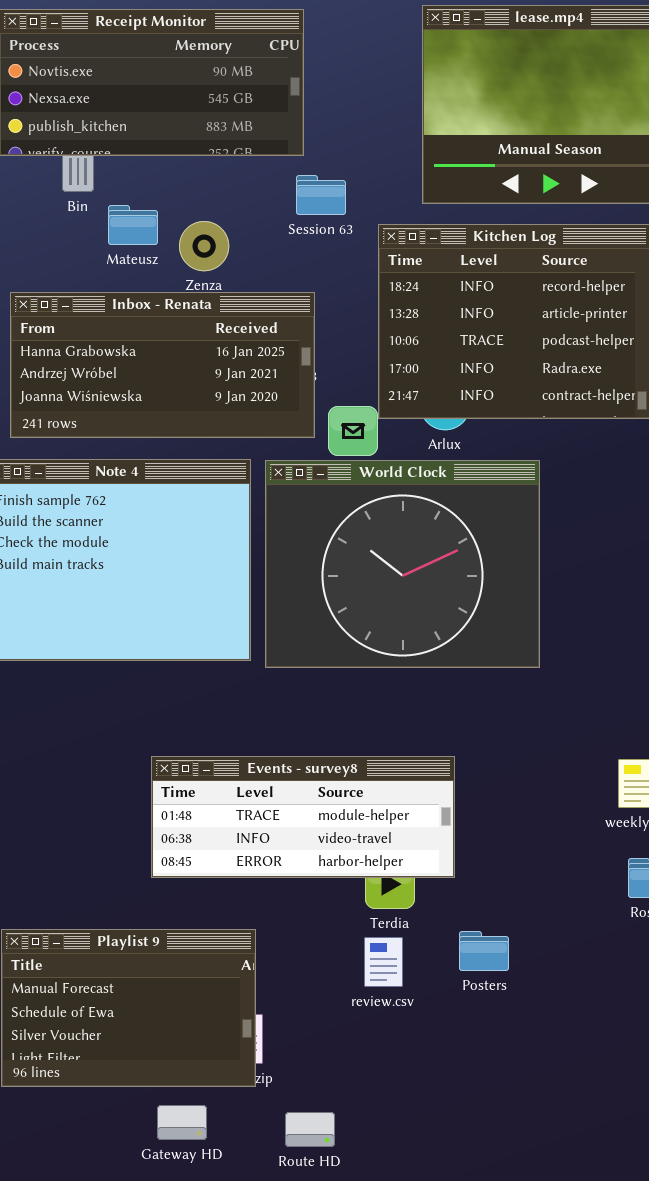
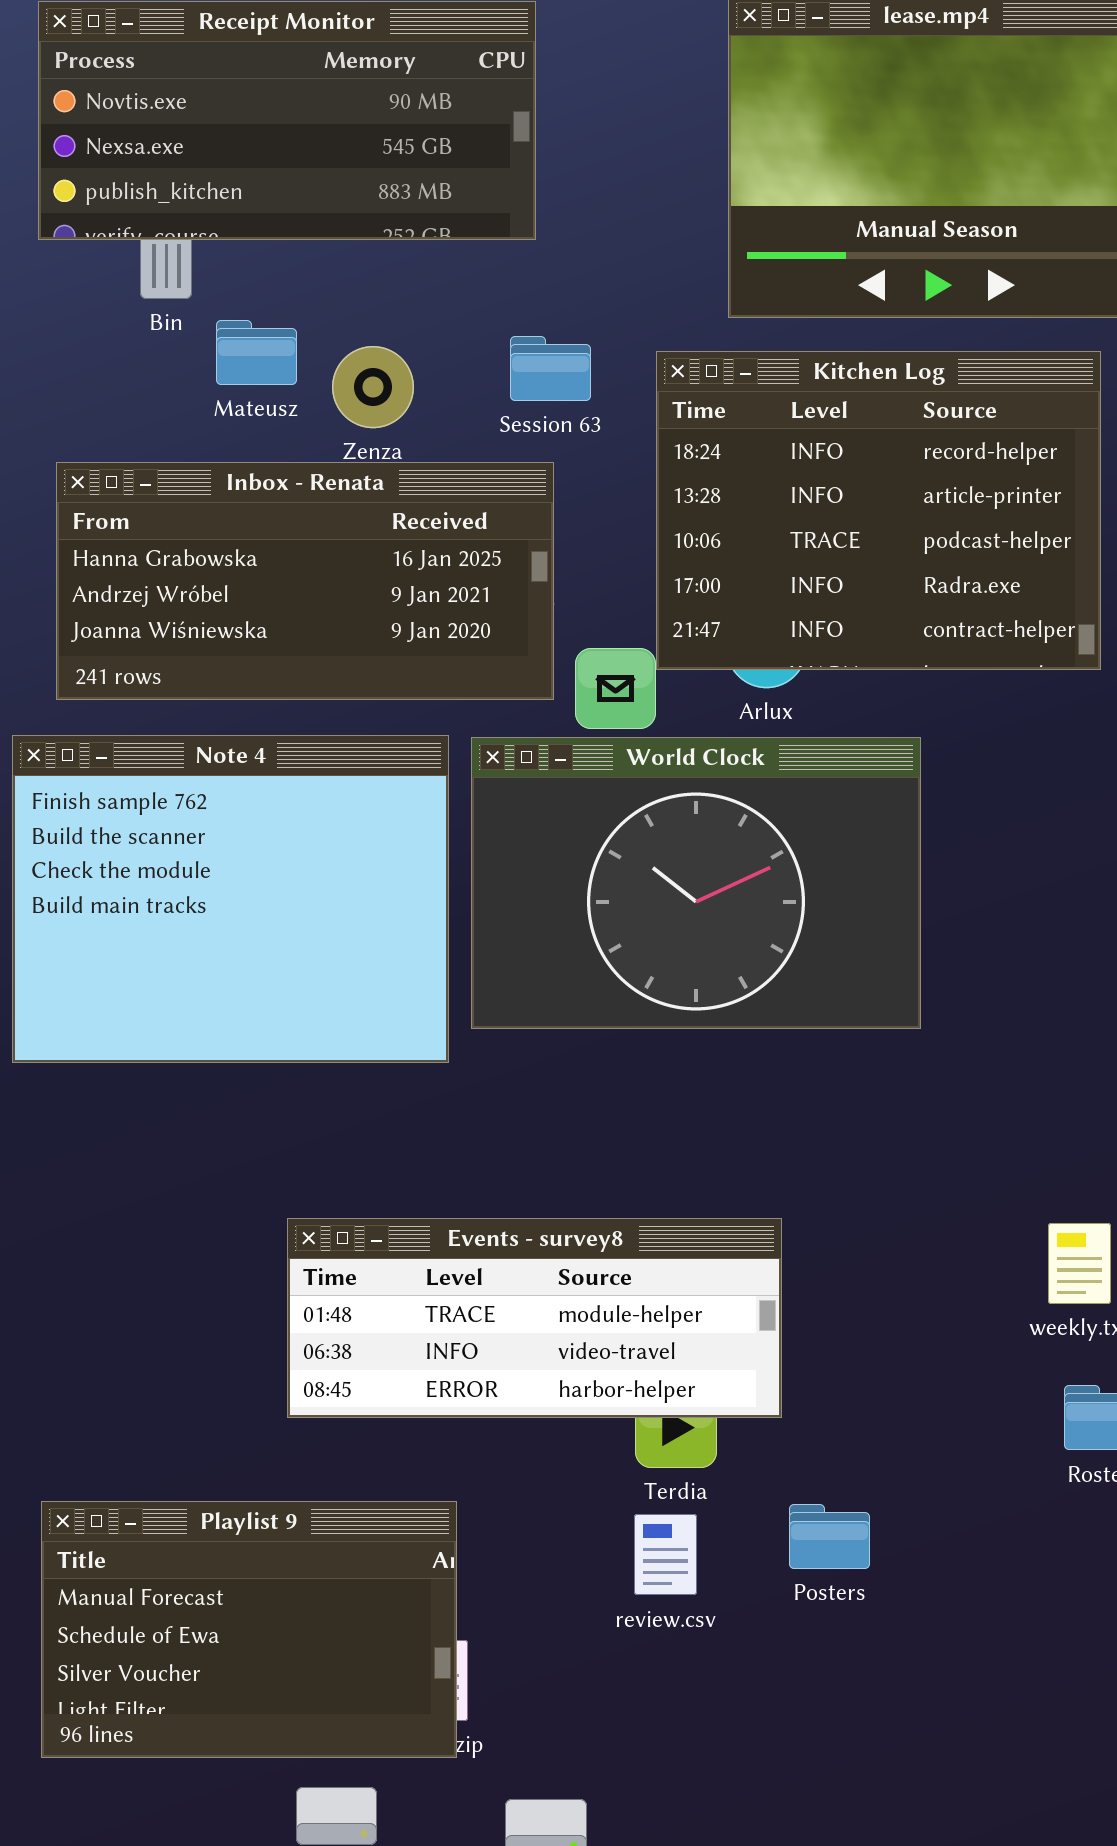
Session 63: [296,175,346,215] -> [510,336,591,401], moved
World Clock: [265,460,540,668] -> [471,737,921,1029], resized

